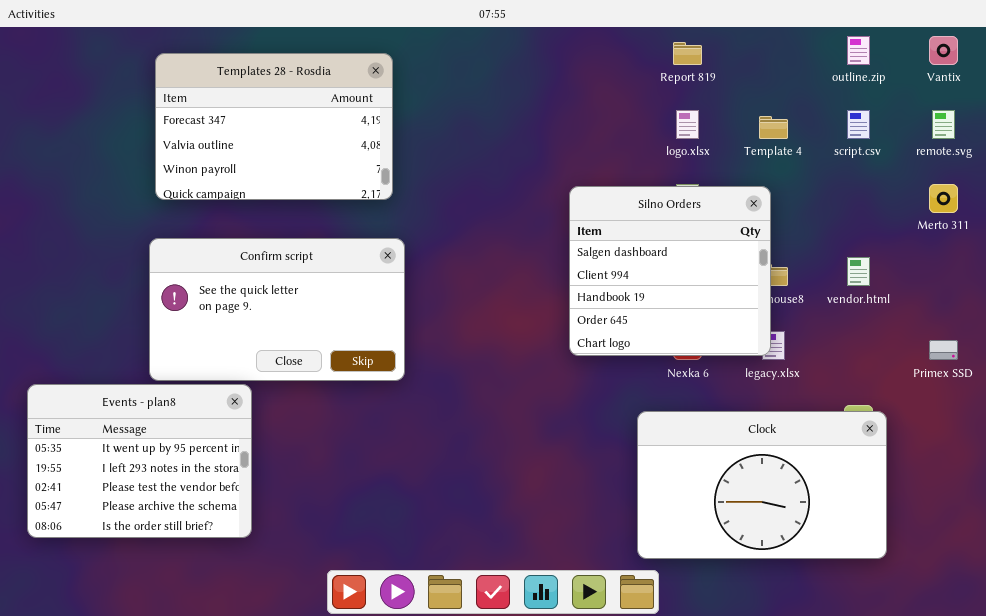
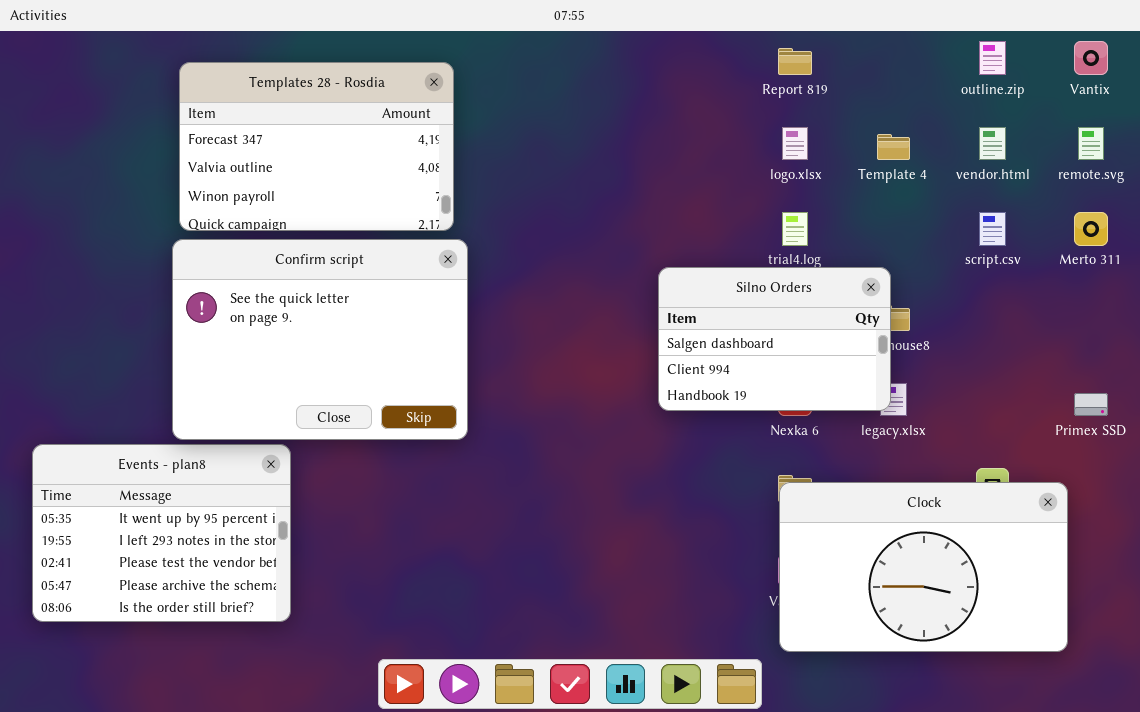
script.csv: [847,110,870,139] -> [979,212,1006,246], moved
Silno Orders: [569,186,771,356] -> [658,267,891,411], resized
Confirm script: [149,238,405,381] -> [172,239,468,440], resized
vendor.html: [847,257,870,286] -> [979,127,1006,160], moved
Clock: [637,411,887,559] -> [779,482,1068,652], moved

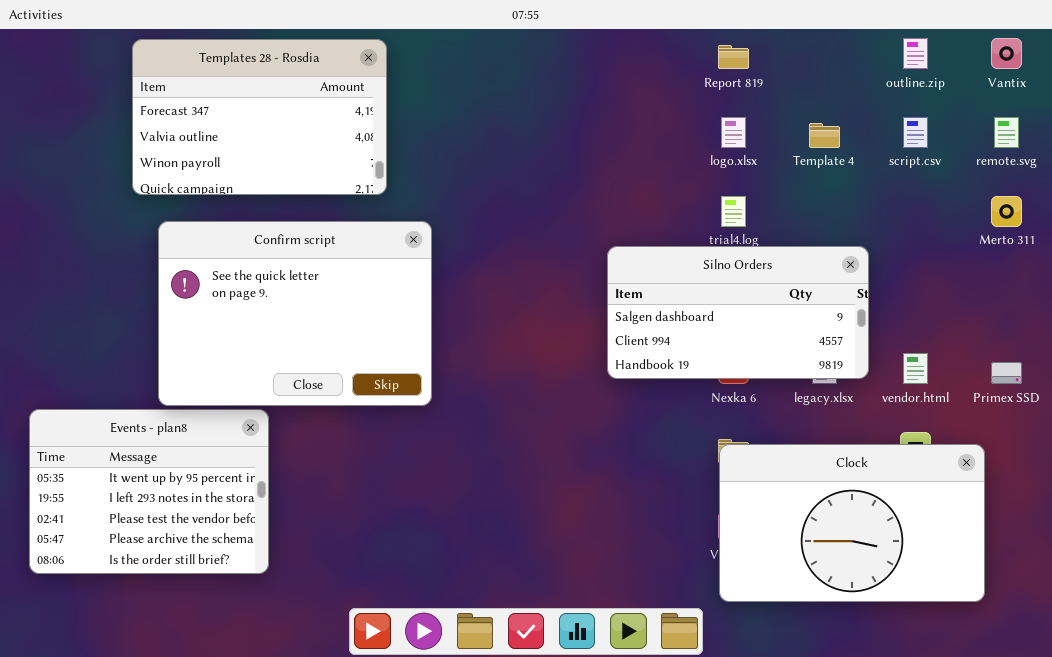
Templates 28 - Rosdia: [179,62,454,231] -> [132,39,387,195], moved
vendor.html: [979,127,1006,160] -> [903,353,928,384], moved
script.csv: [979,212,1006,246] -> [903,117,928,148], moved
Silno Orders: [658,267,891,411] -> [607,246,869,379], resized

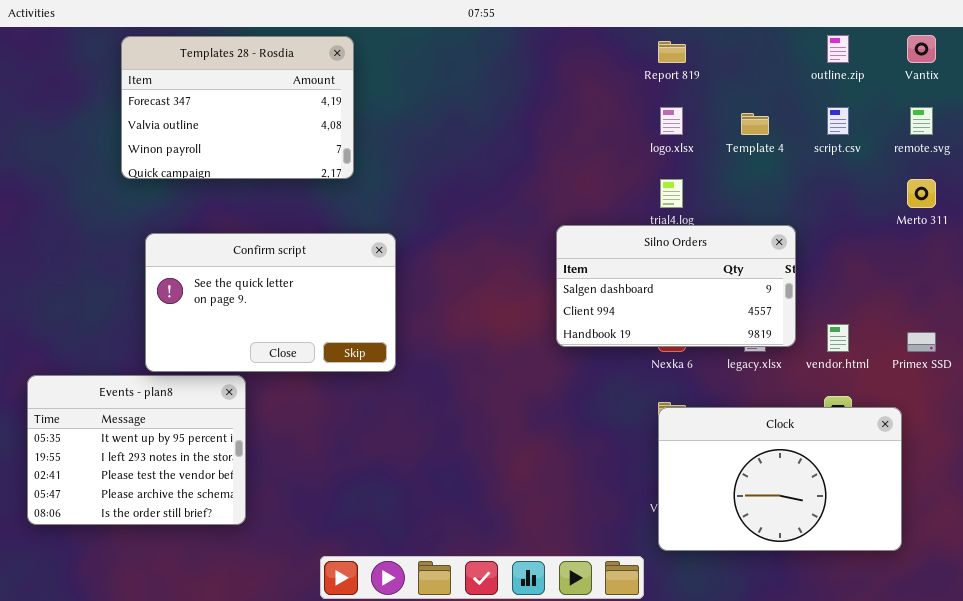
Confirm script: [158,221,432,406] -> [145,233,396,372], resized

